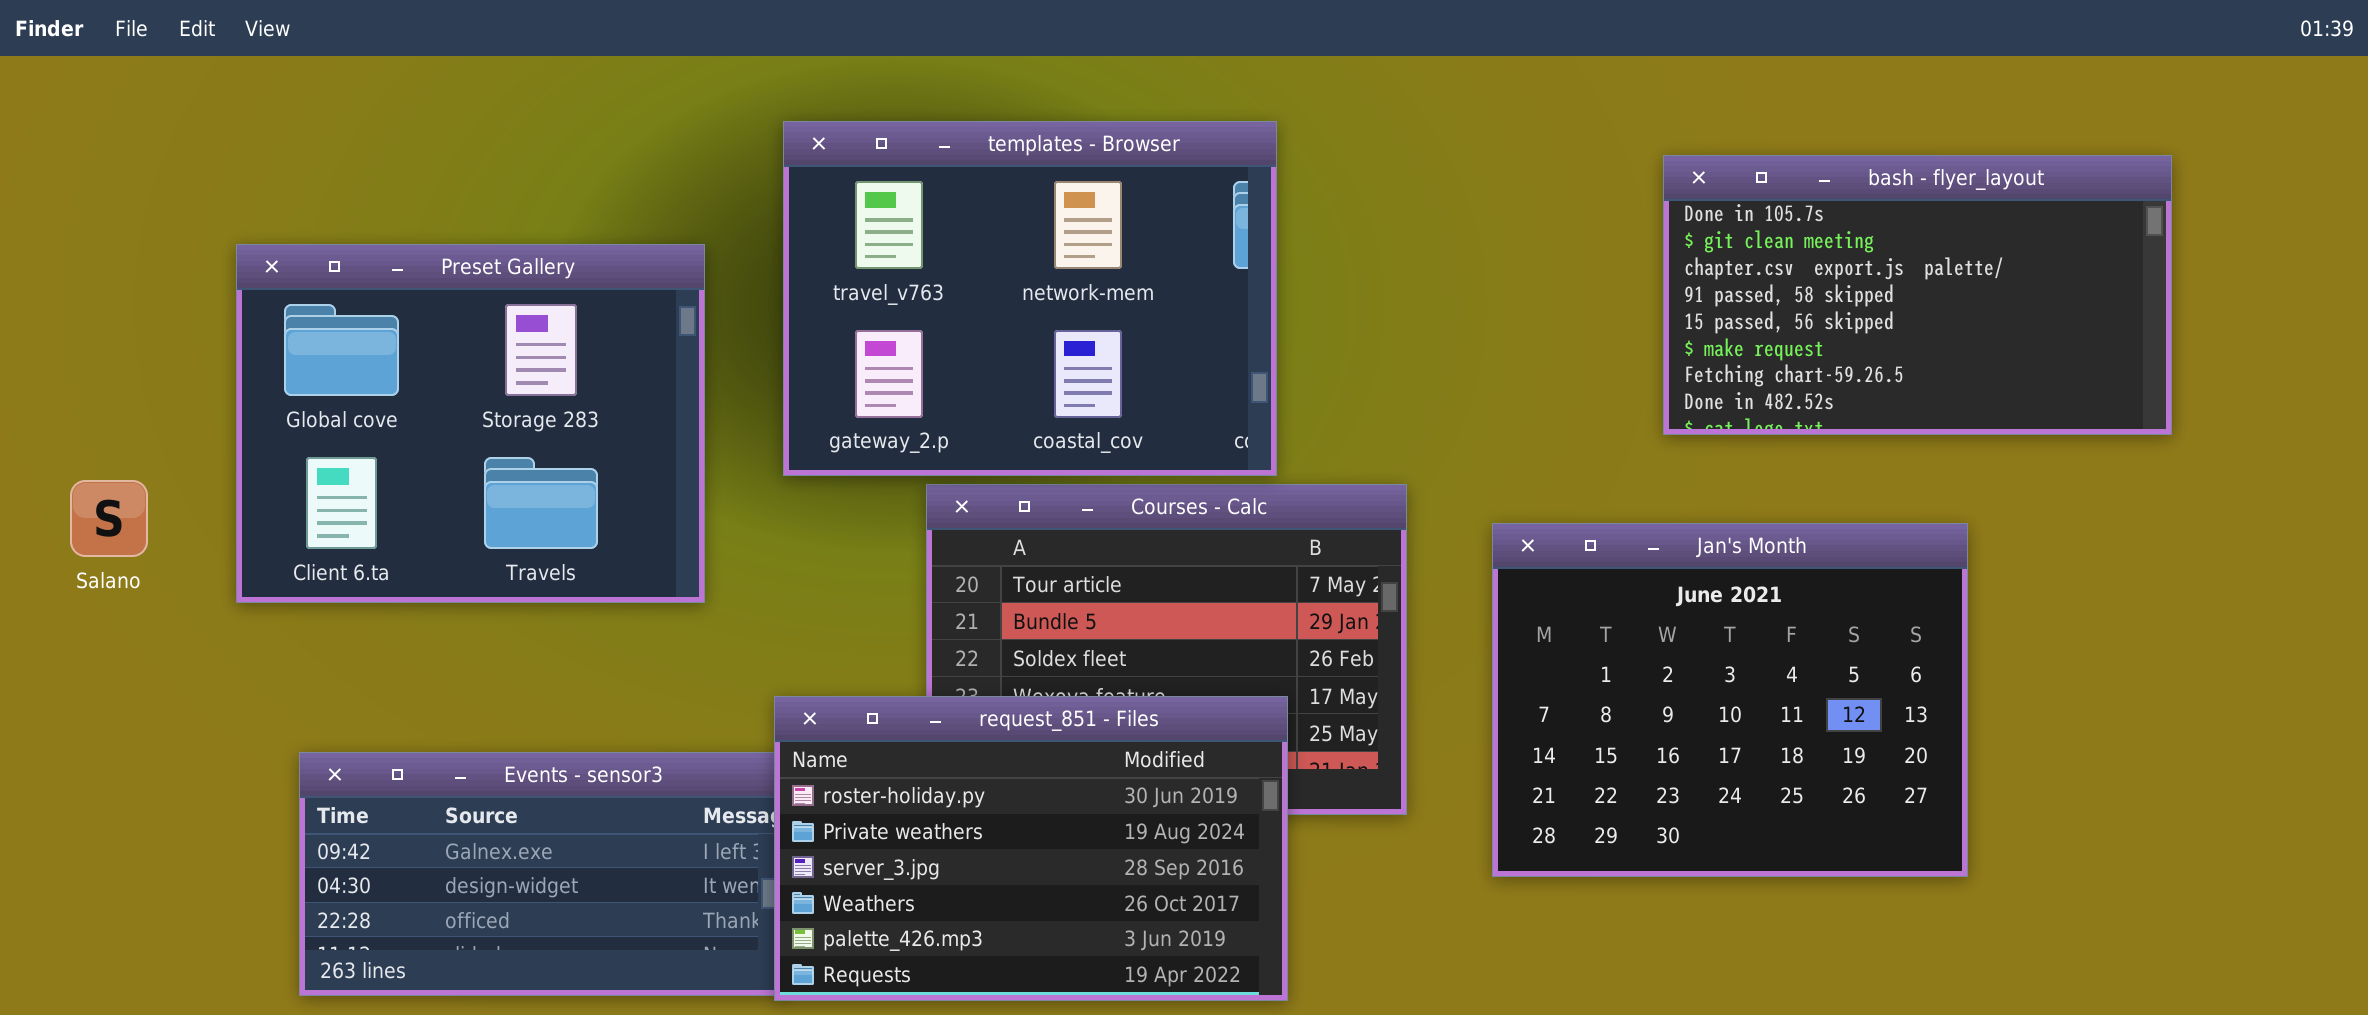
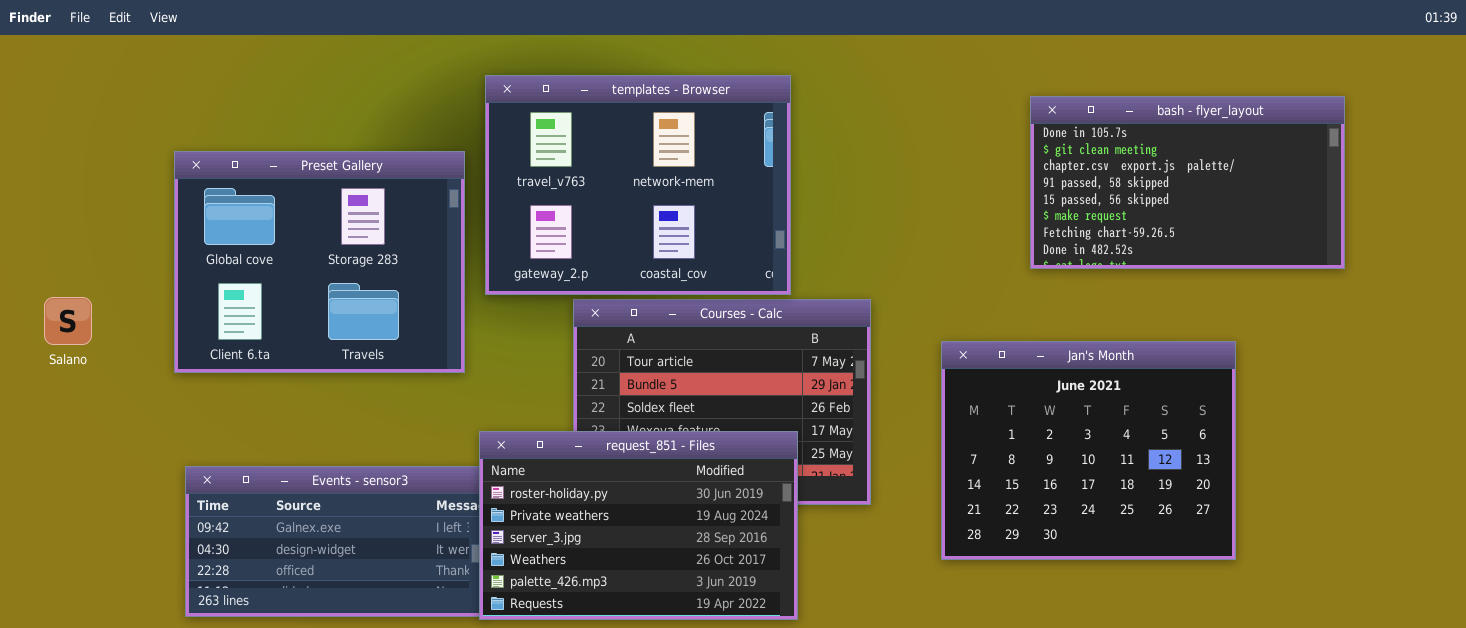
Preset Gallery: [236,244,705,603] -> [174,151,465,373], moved
Jan's Month: [1492,523,1968,877] -> [941,341,1236,560], moved

